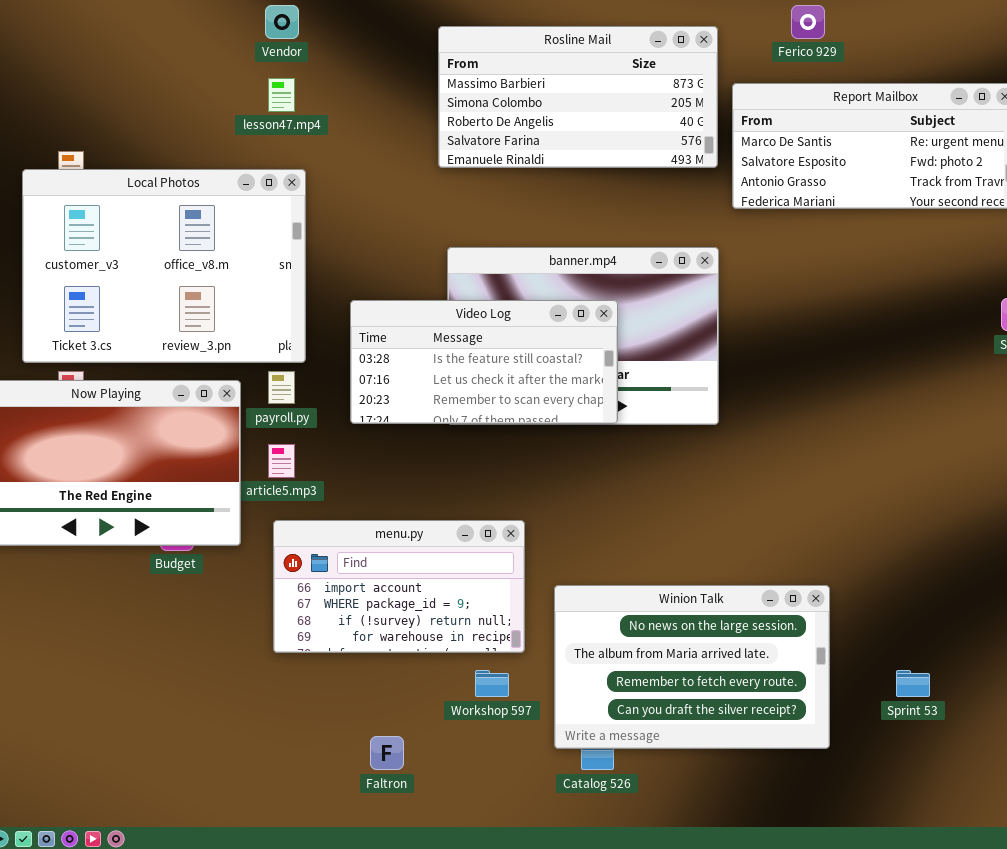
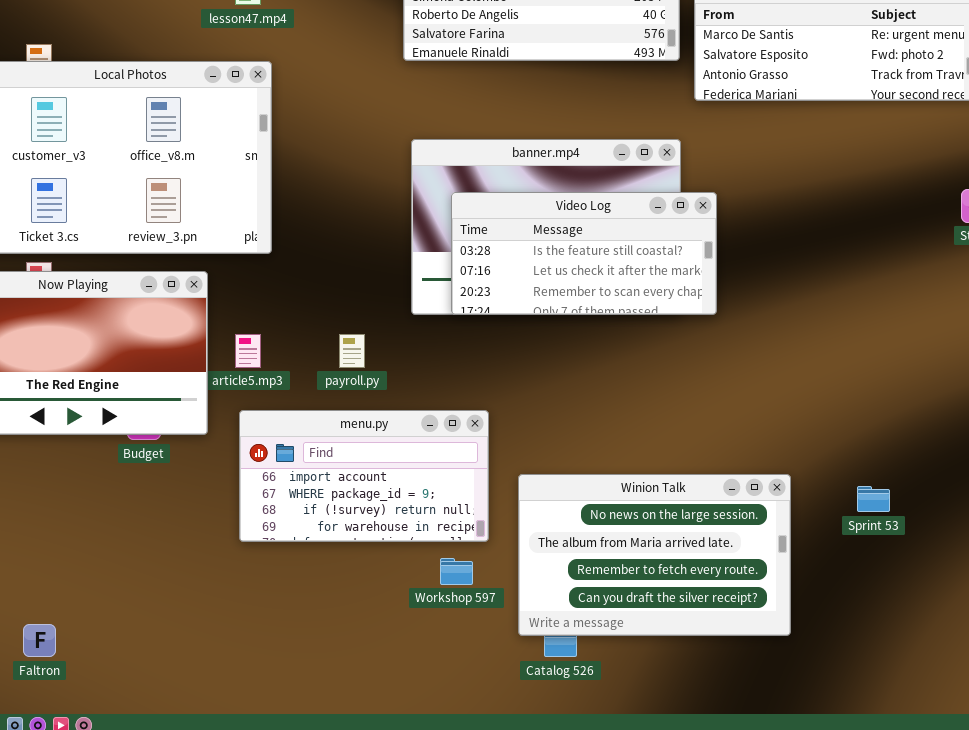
Video Log: [350,300,618,424] -> [451,192,717,315], moved
payroll.py: [268,371,295,404] -> [339,334,365,368], moved
Sprint 53: [896,670,930,697] -> [857,486,890,512], moved
Faltron: [370,736,404,770] -> [23,624,56,657], moved

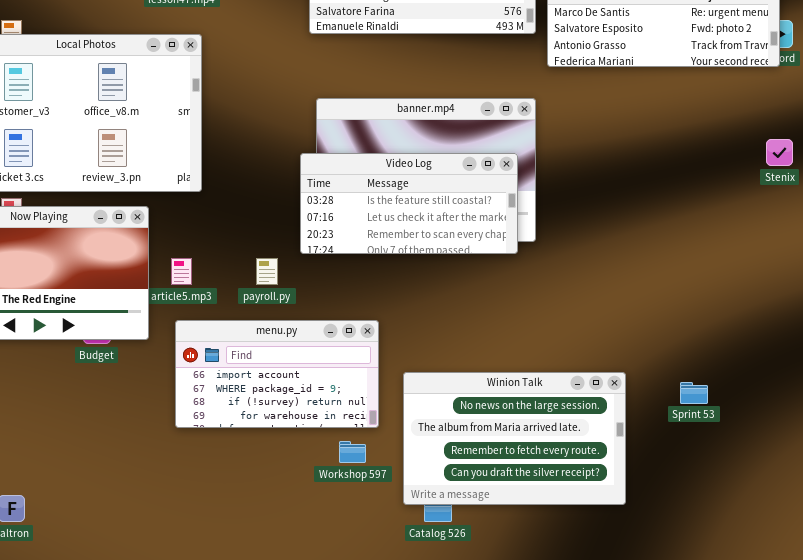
Video Log: [451,192,717,315] -> [300,153,518,254], moved

